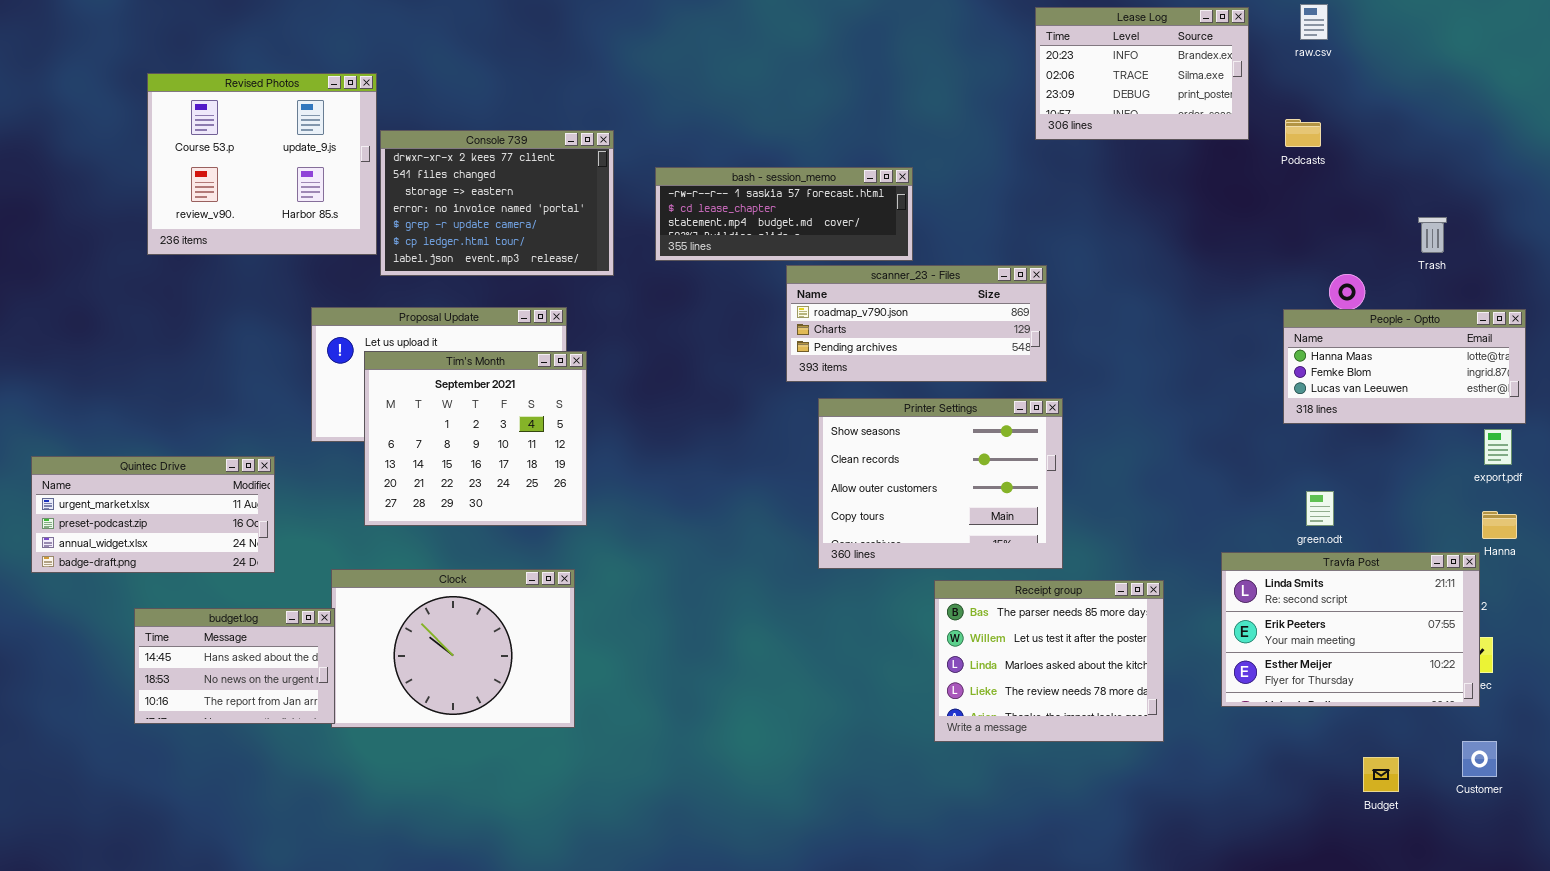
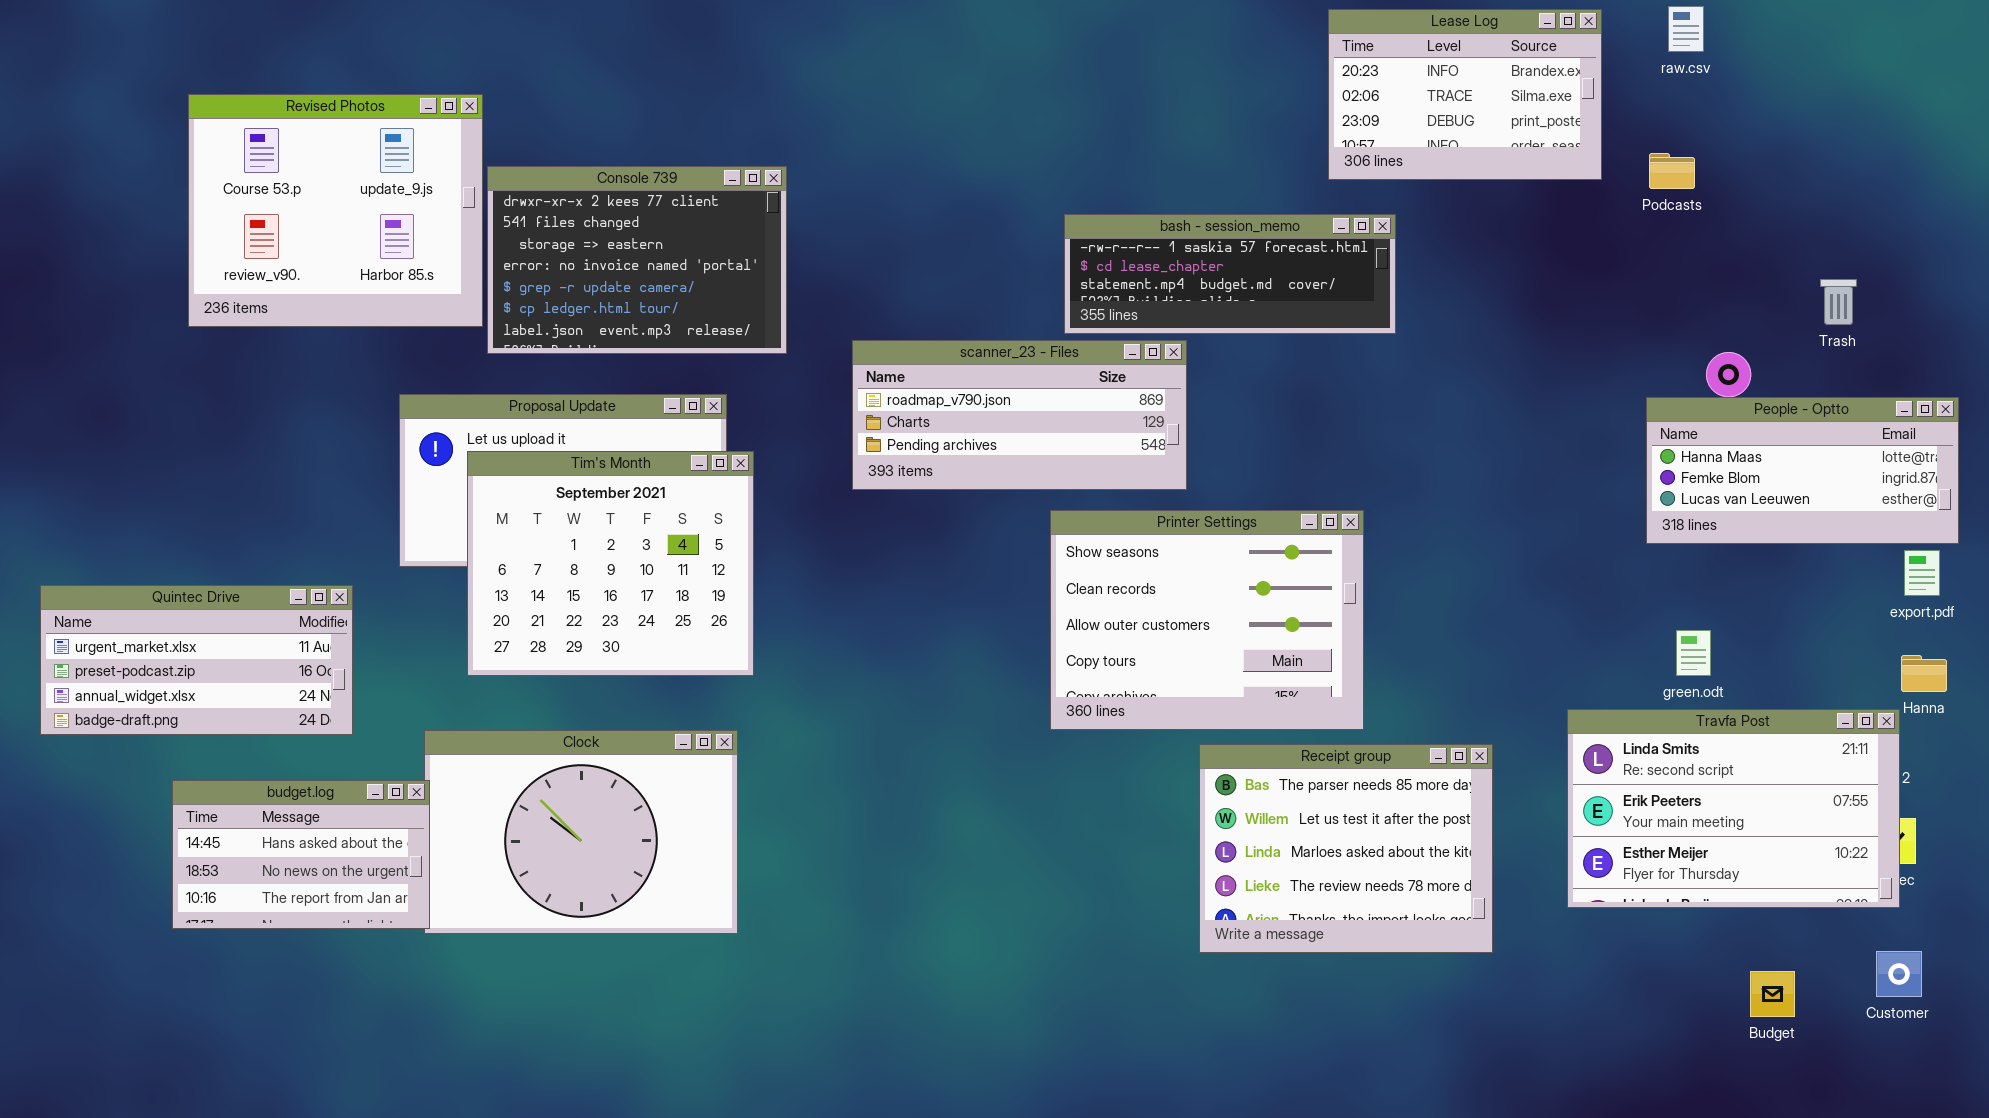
bash - session_memo: [655,167,913,261] -> [1064,214,1396,334], moved
scanner_23 - Files: [786,265,1047,382] -> [852,340,1187,490], moved

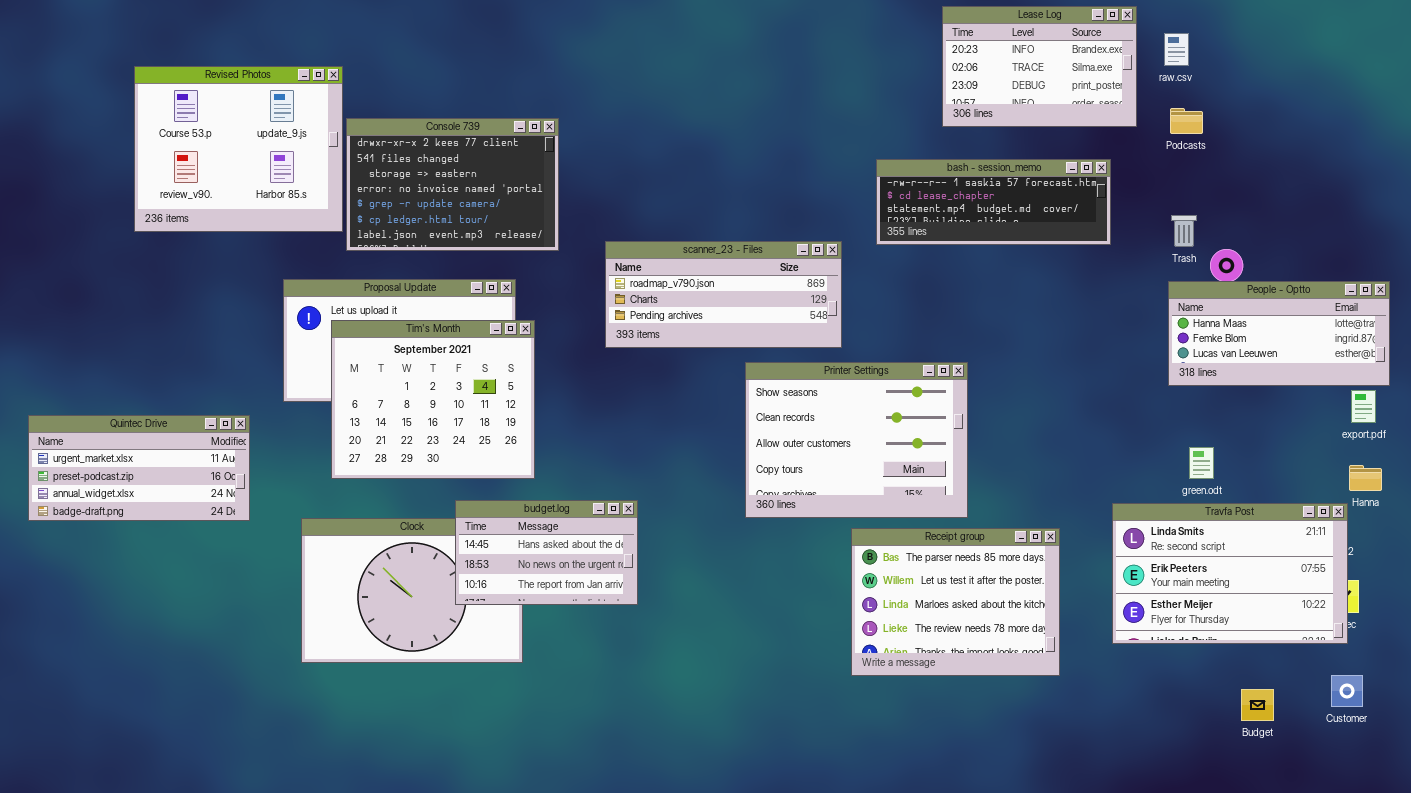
raw.csv: [1668,6,1704,52] -> [1164,33,1189,66], moved
bash - session_memo: [1064,214,1396,334] -> [876,159,1111,245], moved
Trash: [1820,279,1857,325] -> [1171,215,1197,247], moved
budget.log: [172,780,430,929] -> [455,500,638,605], moved

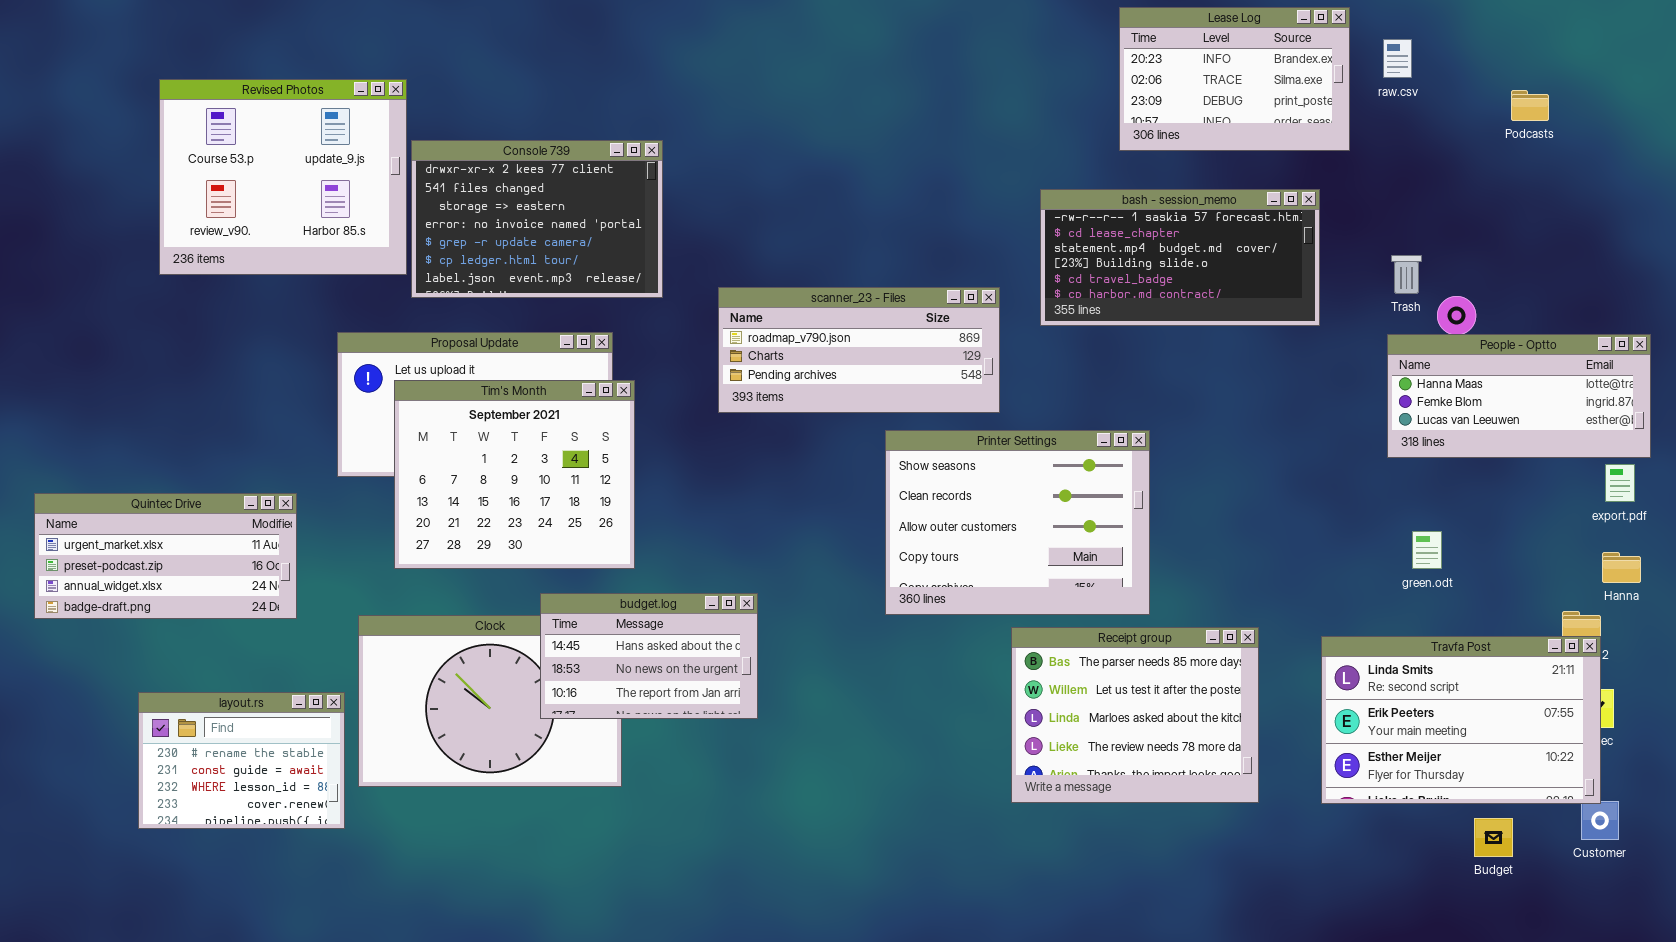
Podcasts: [1170,108,1203,134] -> [1511,90,1549,121], moved
bash - session_memo: [876,159,1111,245] -> [1040,189,1320,326], resized
Travfa Post: [1112,503,1348,644] -> [1321,636,1601,804], moved
layout.rs: none -> [138,692,345,829], opened

